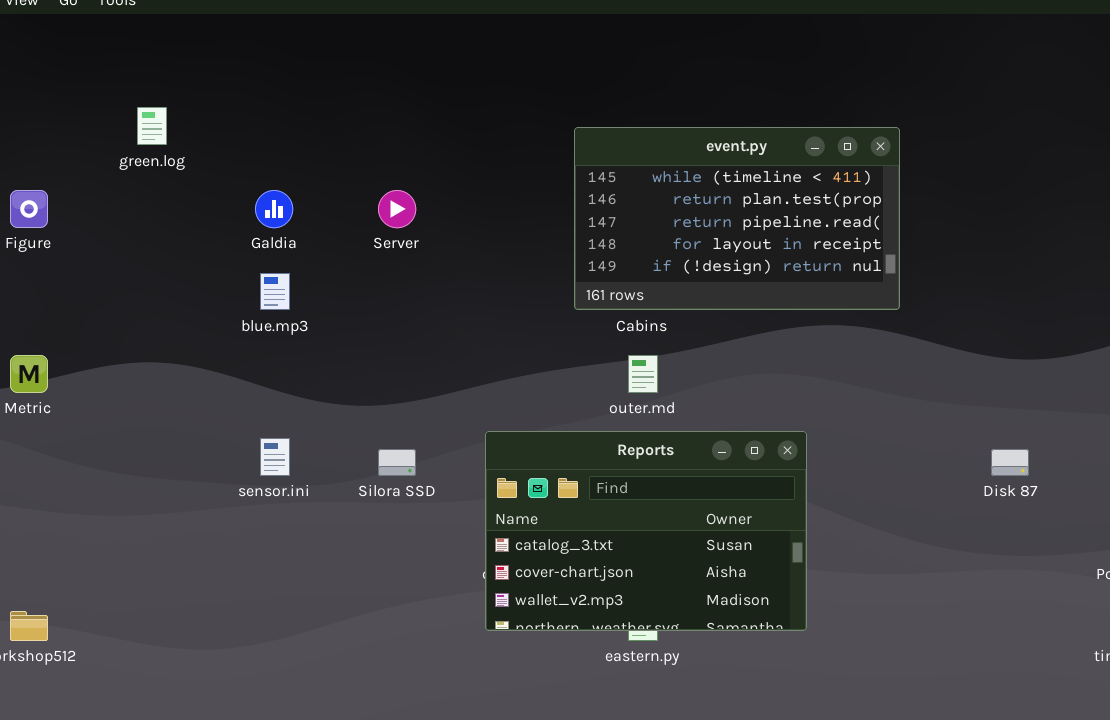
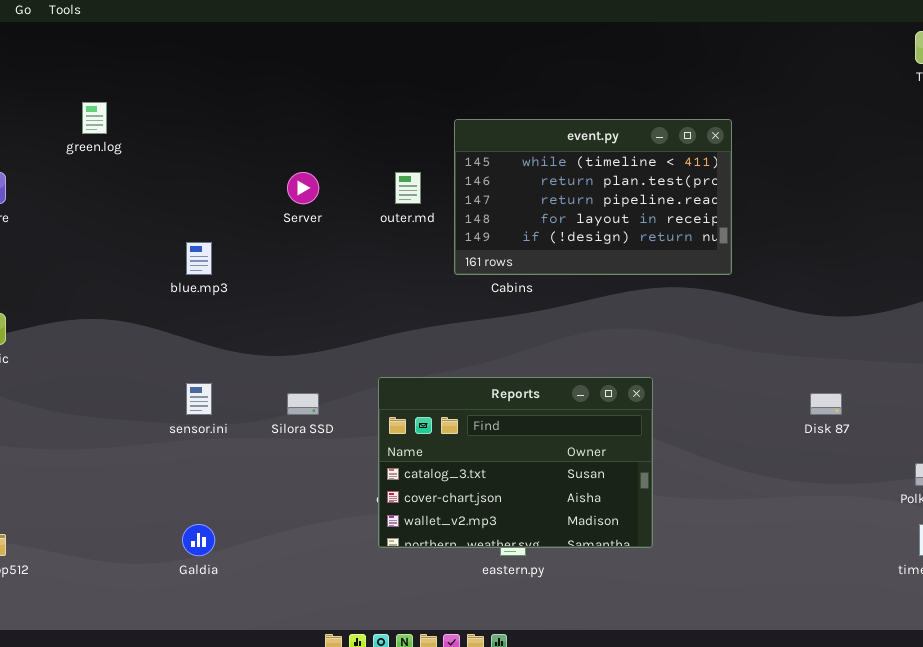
Galdia: [255,190,293,228] -> [182,524,215,556], moved
outer.md: [628,355,658,393] -> [395,172,421,204], moved

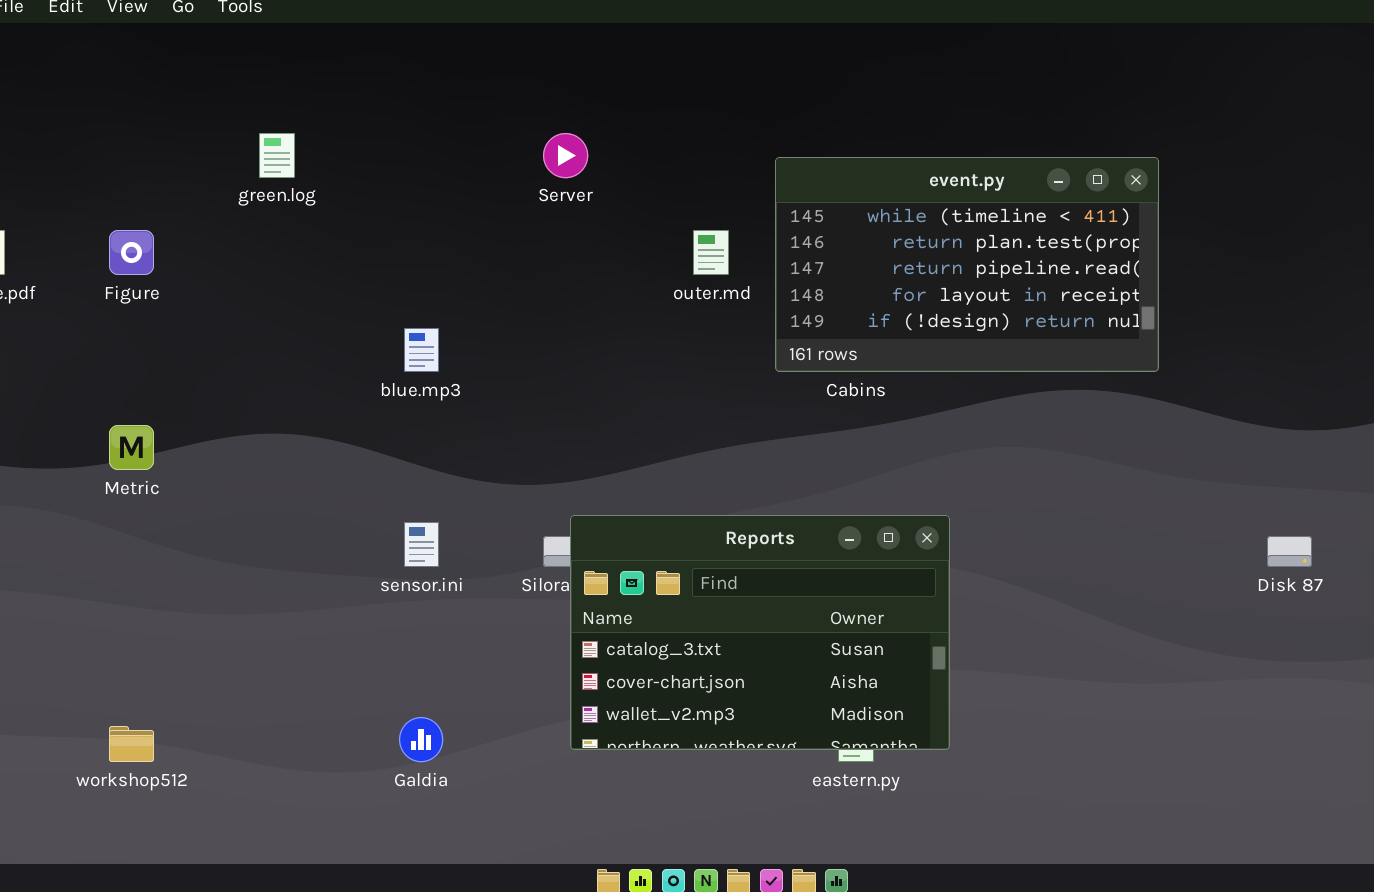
Server: [287,172,319,204] -> [543,133,588,178], moved
Reports: [378,377,653,548] -> [570,515,950,750], moved

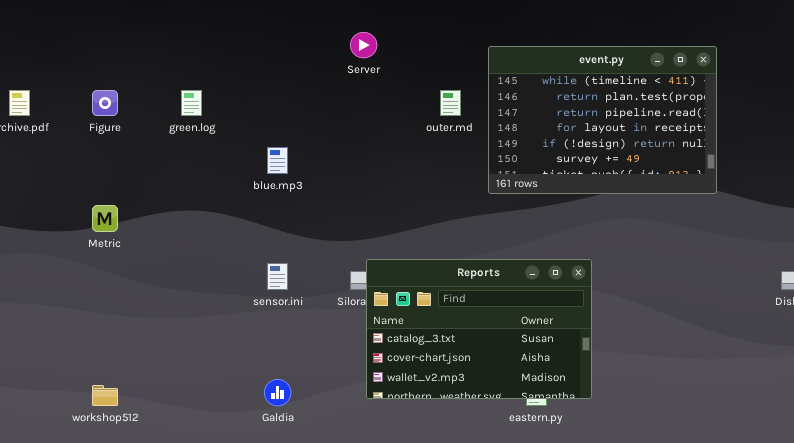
green.log: [259,133,295,178] -> [181,90,202,116], moved
event.py: [775,157,1159,372] -> [488,46,717,194], resized

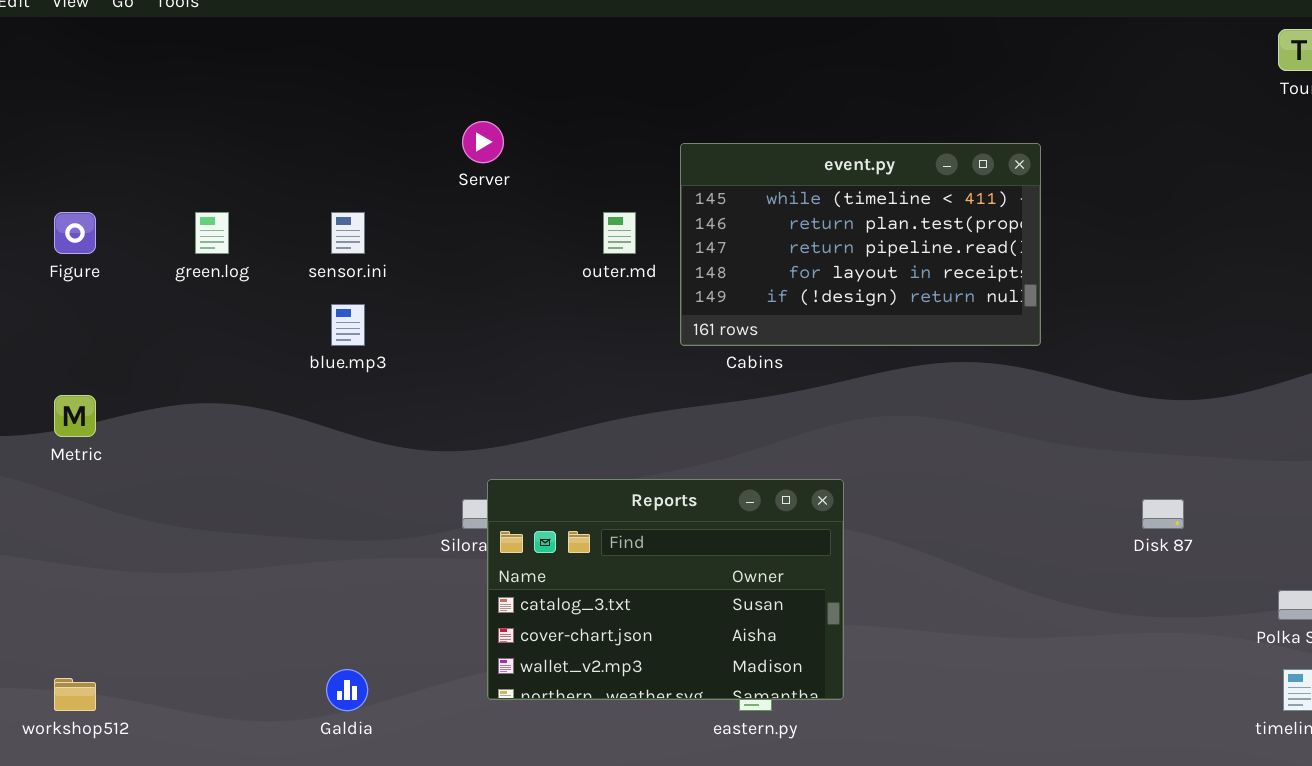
event.py: [488,46,717,194] -> [680,143,1041,346], resized
sensor.ini: [267,263,288,290] -> [331,212,365,254], moved

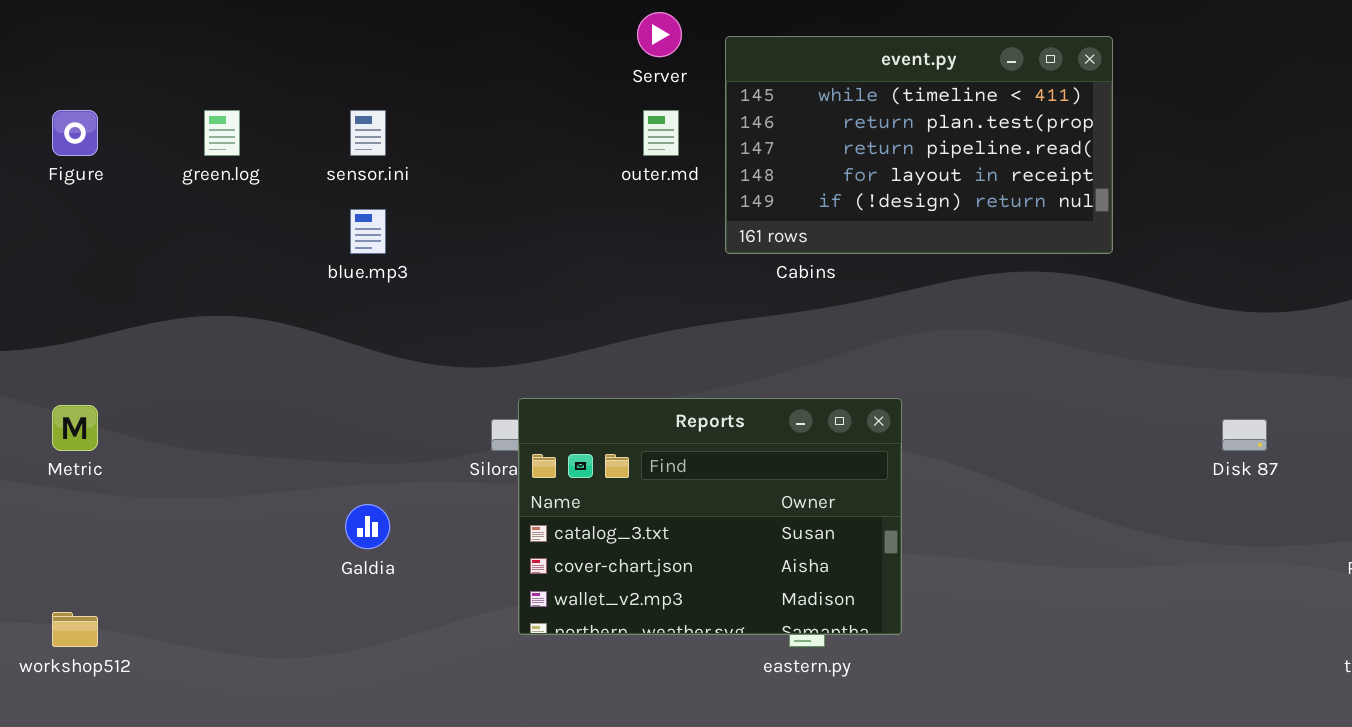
Server: [462,121,504,163] -> [637,12,682,57], moved
Metric: [54,395,96,437] -> [52,405,98,451], moved
Galdia: [326,669,368,711] -> [345,504,390,549], moved

